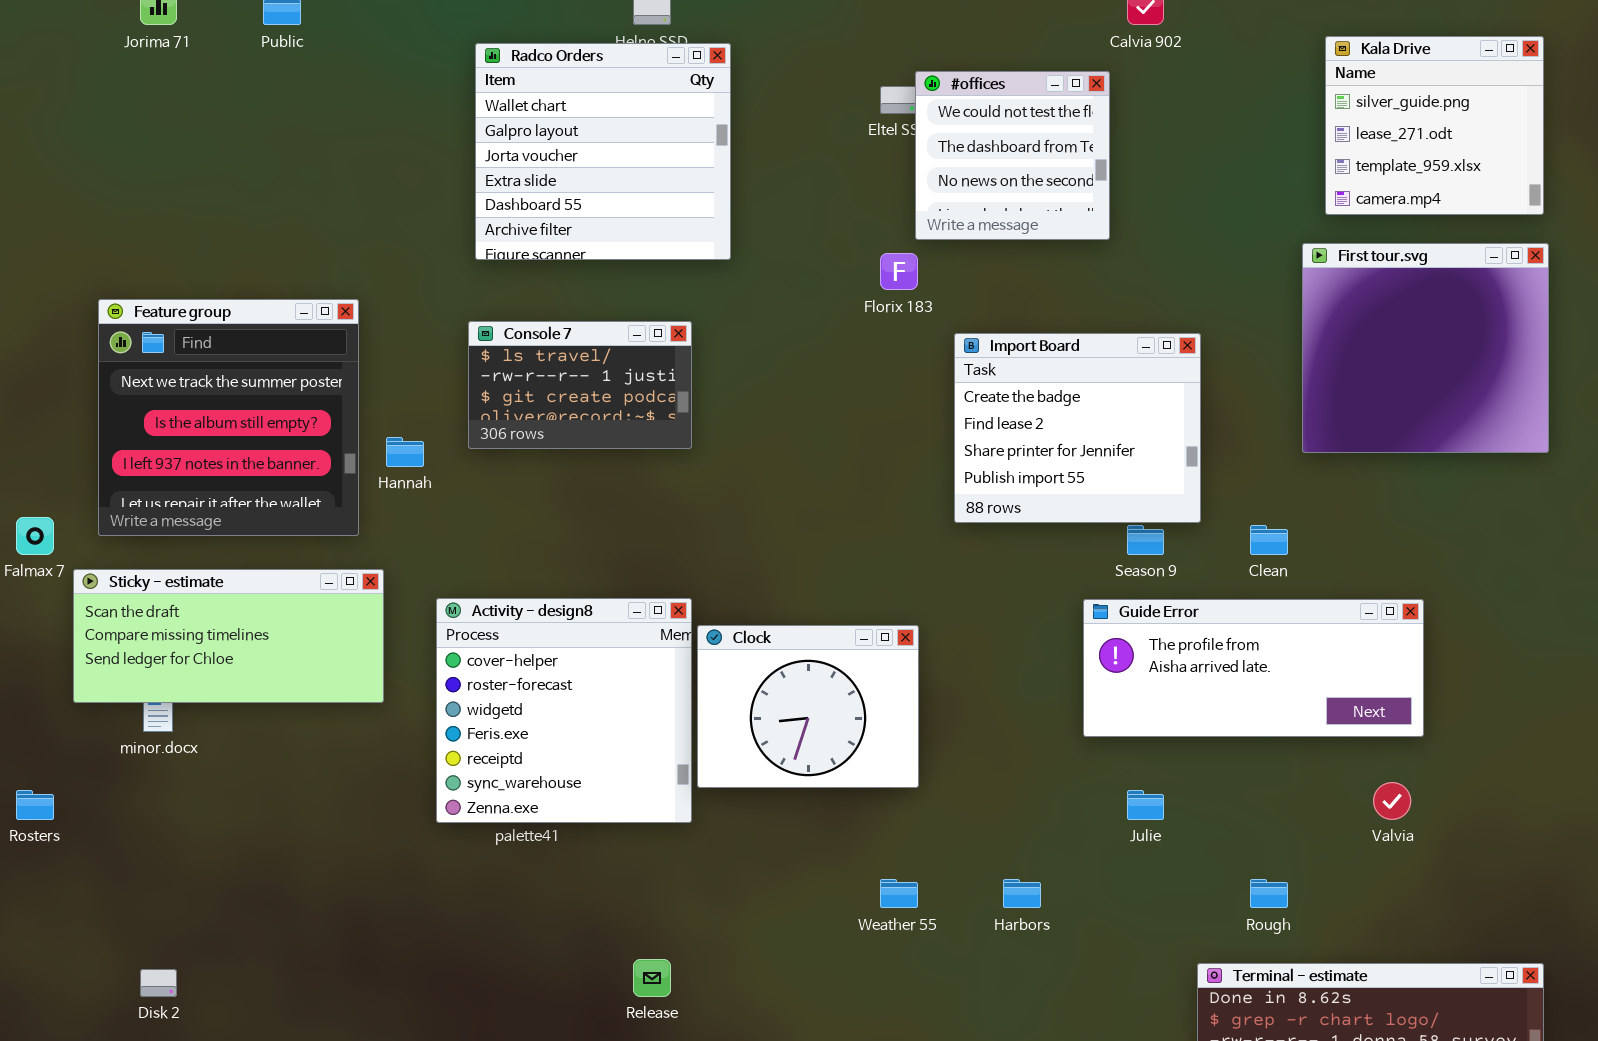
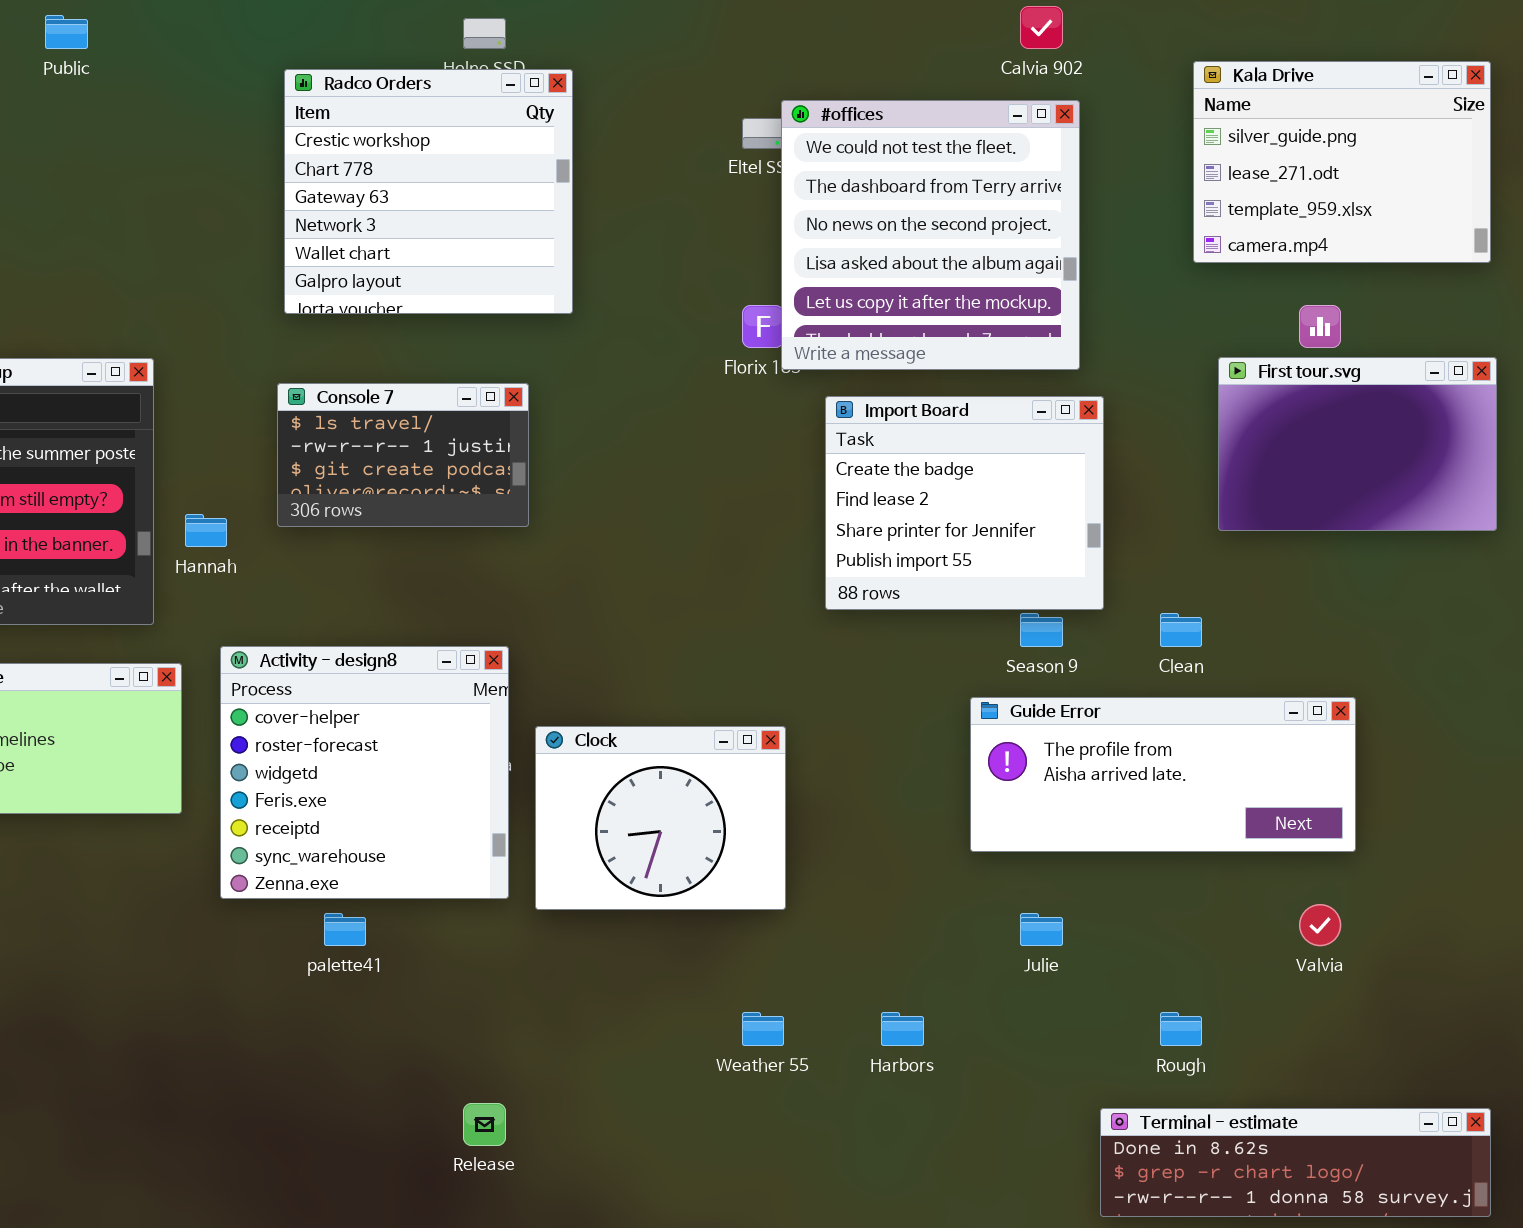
Kala Drive: [1325,36,1544,215] -> [1193,61,1491,263], resized
Radco Orders: [475,43,731,260] -> [284,69,573,314], scrolled up 4 rows
#offices: [915,71,1110,240] -> [781,100,1080,370], resized
First tour.svg: [1302,243,1549,453] -> [1218,357,1497,531], resized
Activity - design8: [436,598,692,823] -> [220,646,509,899], moved

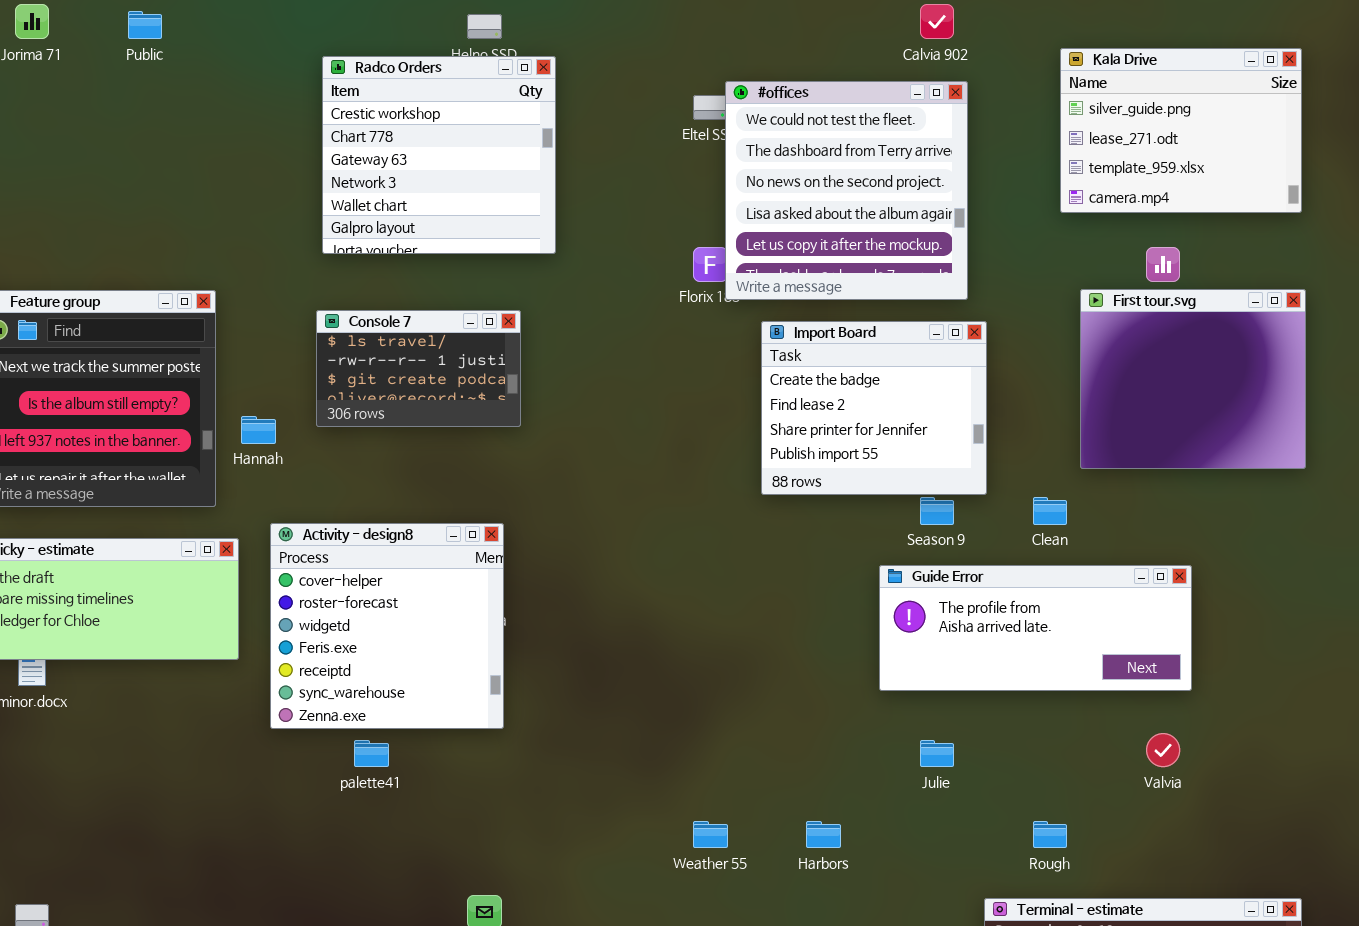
First tour.svg: [1218,357,1497,531] -> [1080,289,1306,469], resized
Clock: [535,726,786,910] -> none, closed

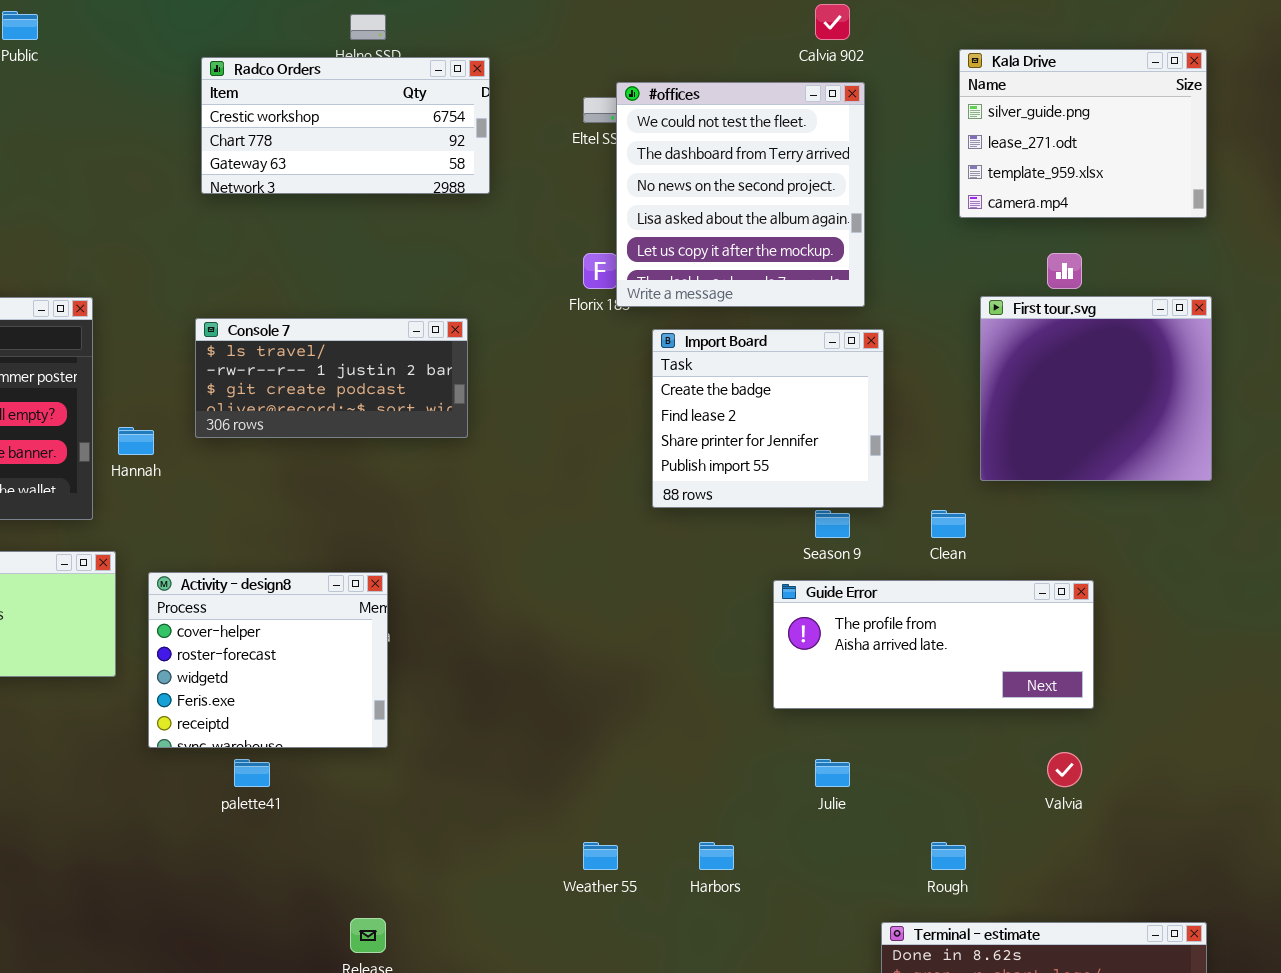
Radco Orders: [322,56,556,254] -> [201,57,490,194], resized
Console 7: [316,310,521,427] -> [195,318,468,438], resized
Activity - design8: [270,523,504,729] -> [148,572,388,748], resized

